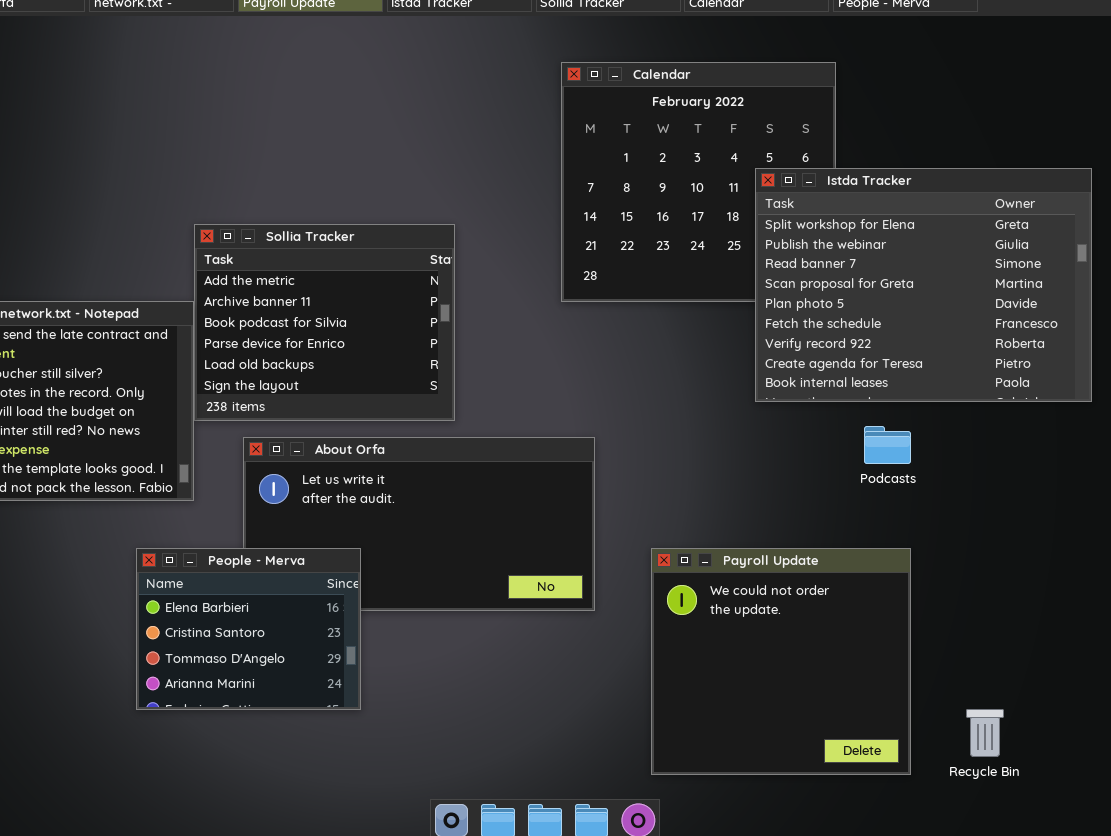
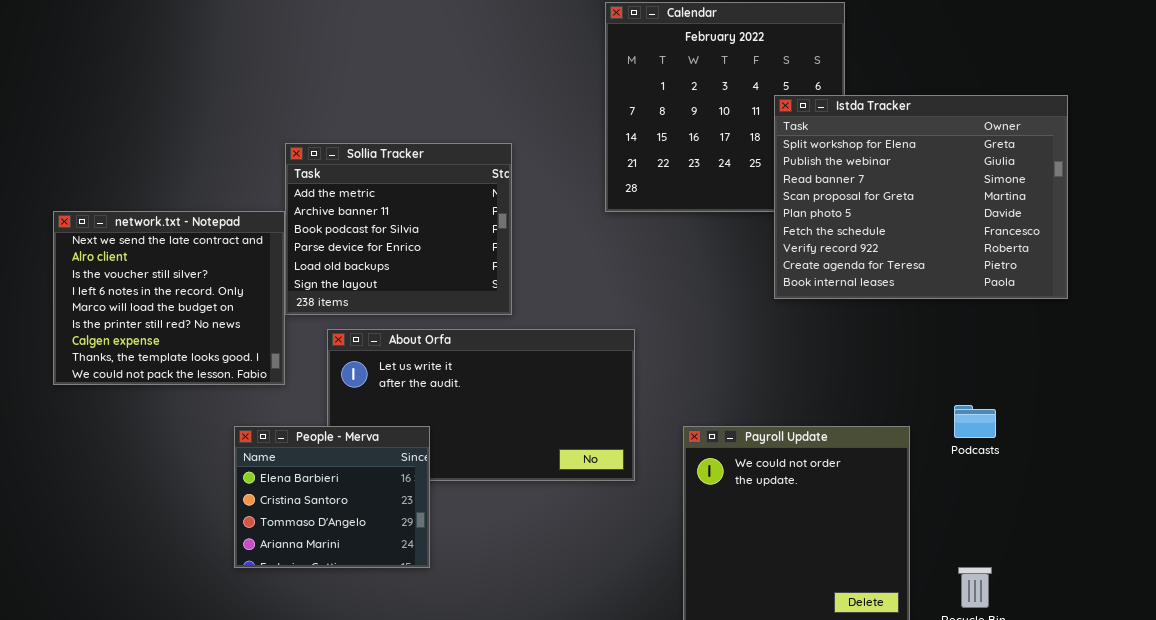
Podcasts: [864,426,911,464] -> [954,405,996,438], moved

